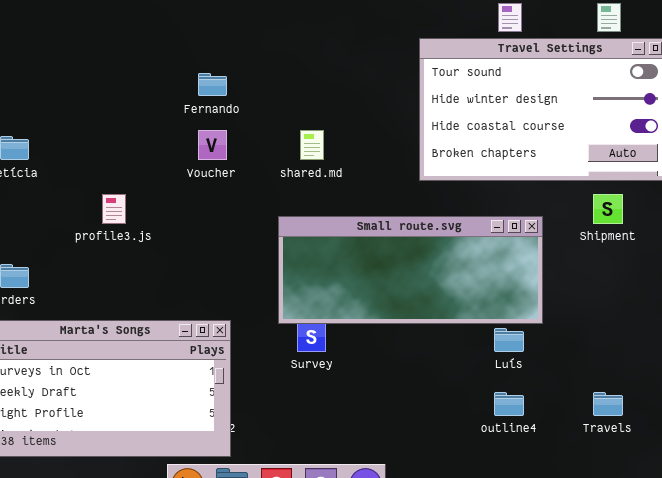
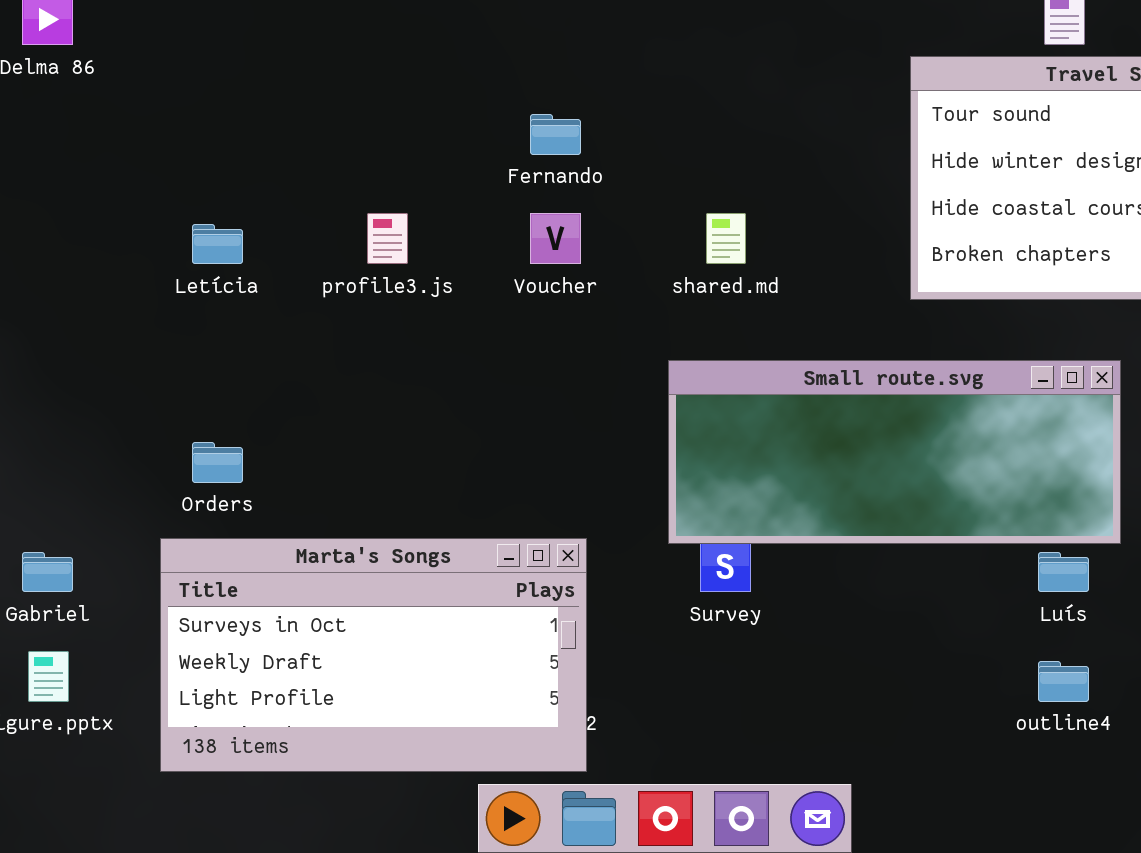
profile3.js: [102,194,126,224] -> [367,213,408,264], moved

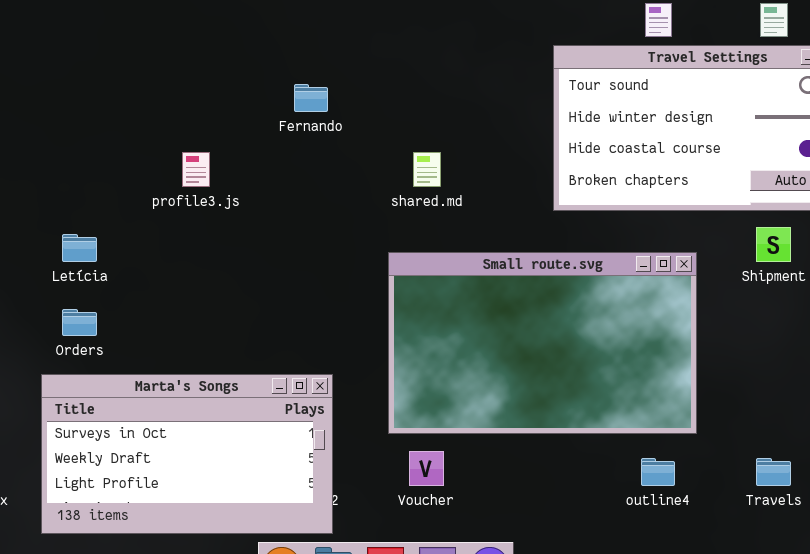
Voucher: [530,213,581,264] -> [409,451,444,486], moved
Letícia: [192,224,243,264] -> [62,234,97,262], moved
Small route.svg: [668,360,1121,544] -> [388,252,697,434], resized

